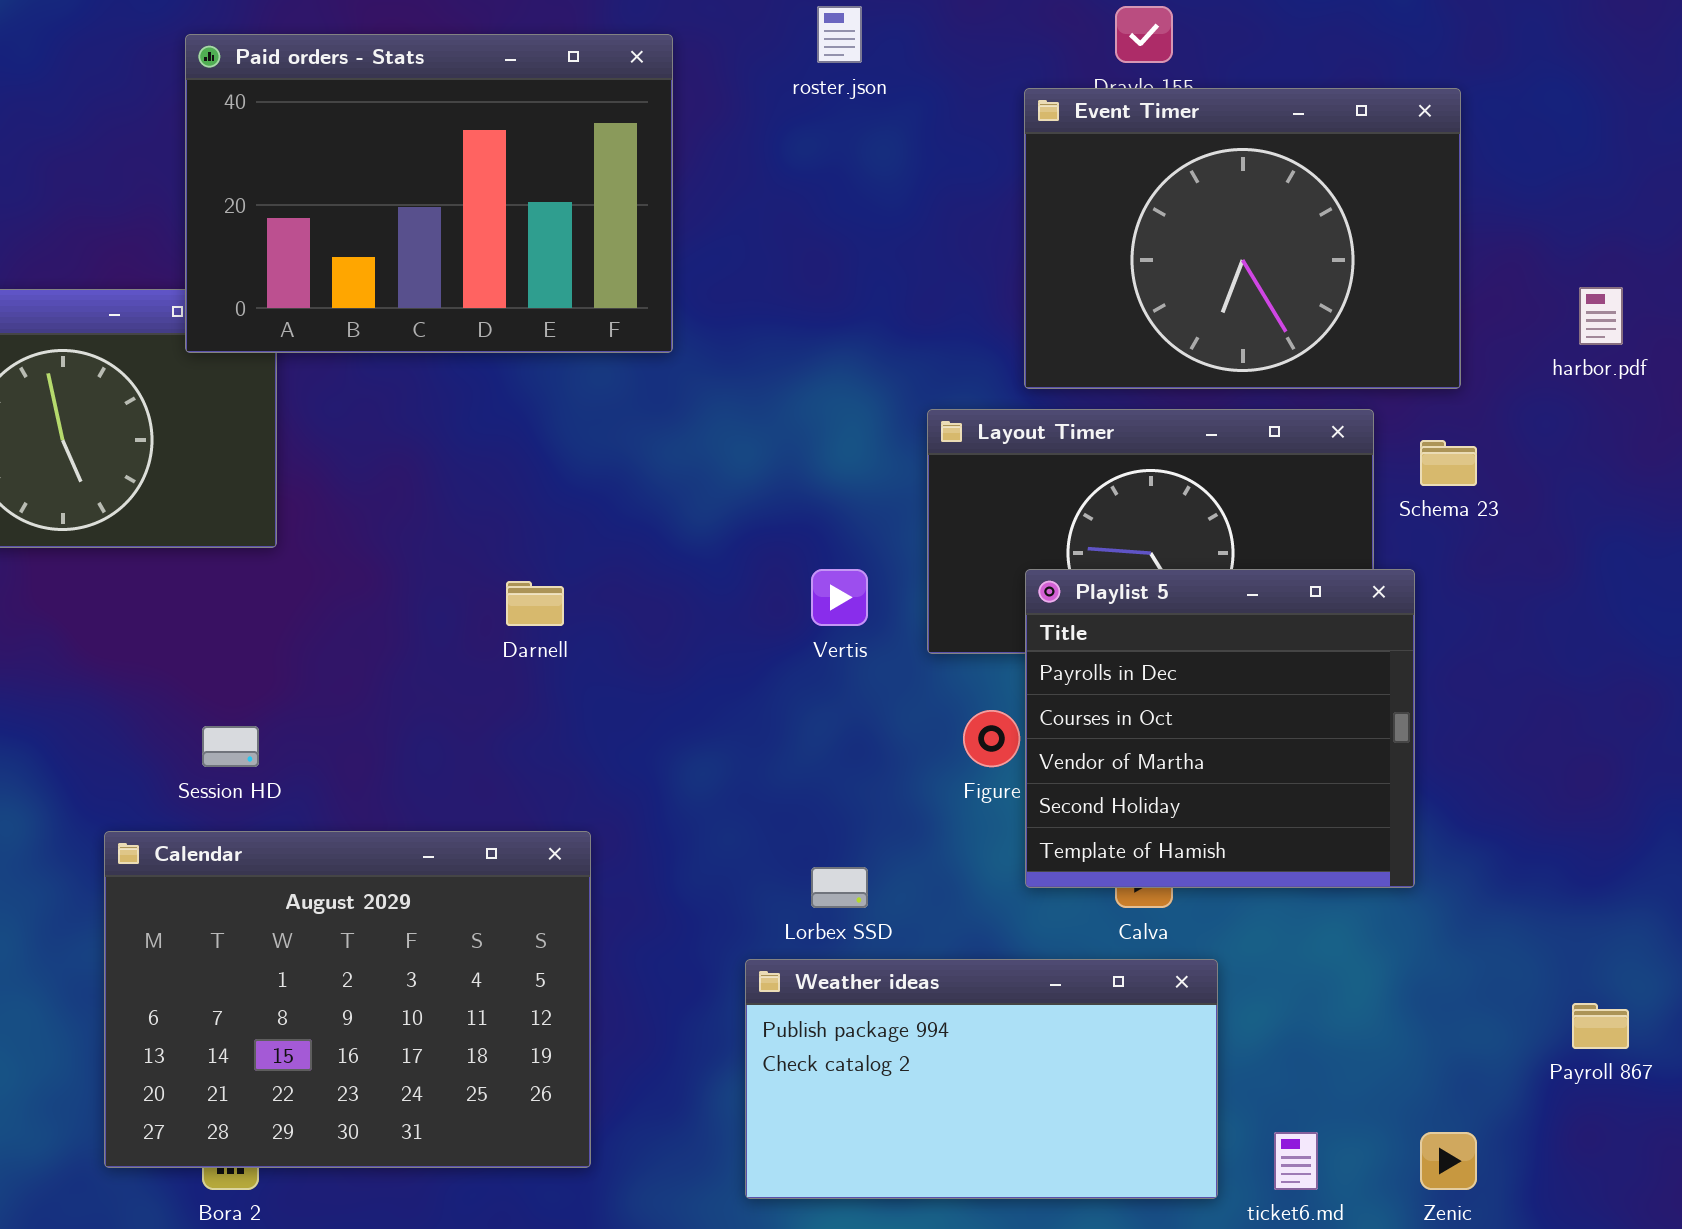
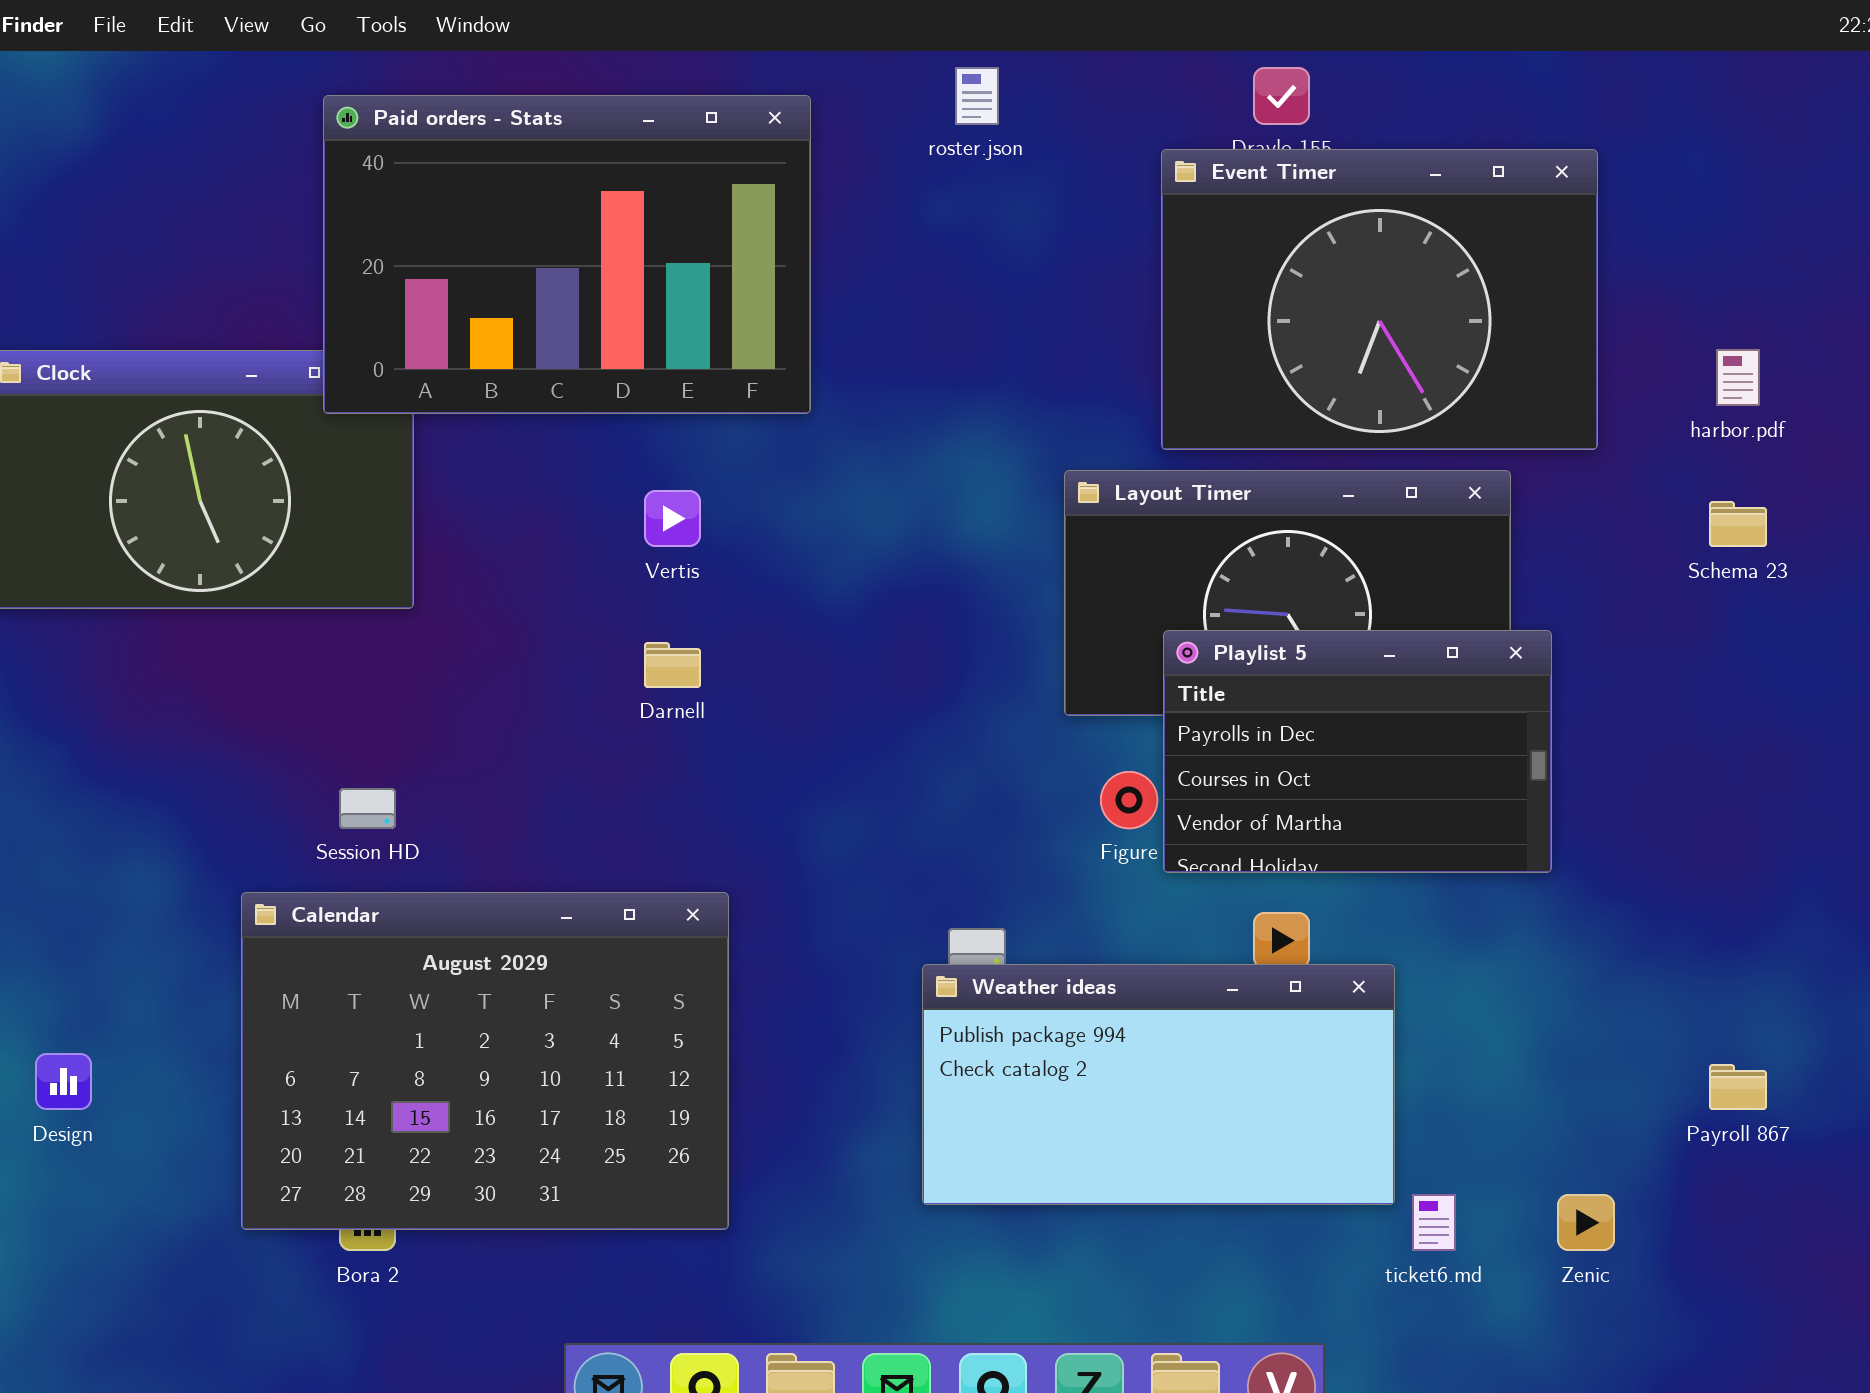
Schema 23: [1420,440,1477,486] -> [1709,501,1767,547], moved
Vertis: [811,569,868,626] -> [644,490,701,547], moved
Playlist 5: [1025,569,1415,888] -> [1163,630,1552,873], resized
Weather ideas: [745,959,1218,1199] -> [922,964,1395,1205], moved

